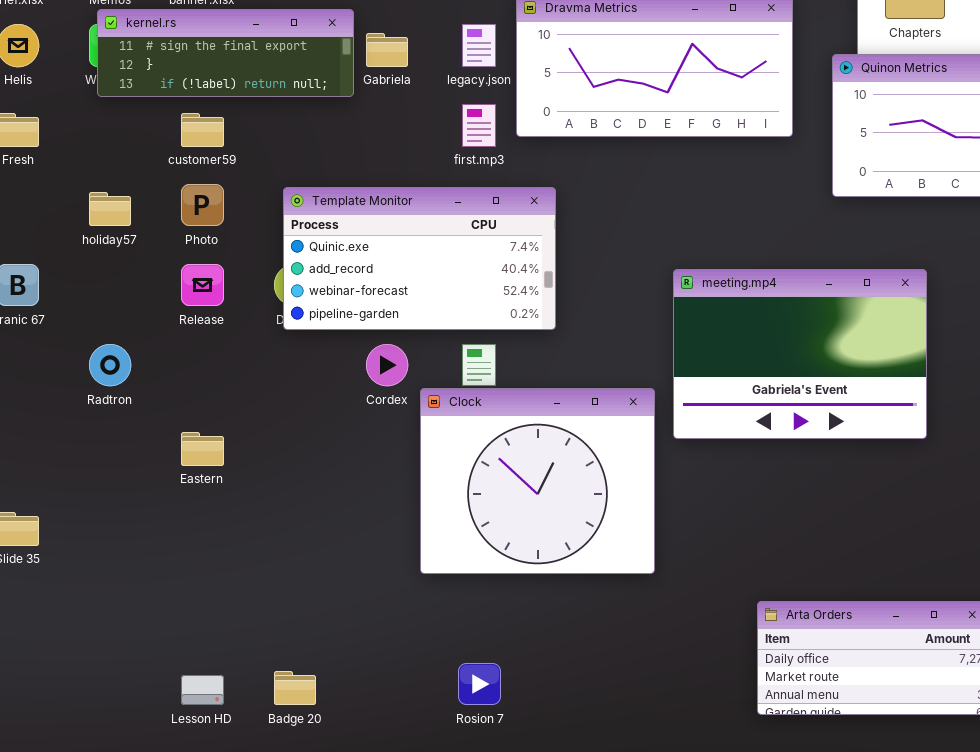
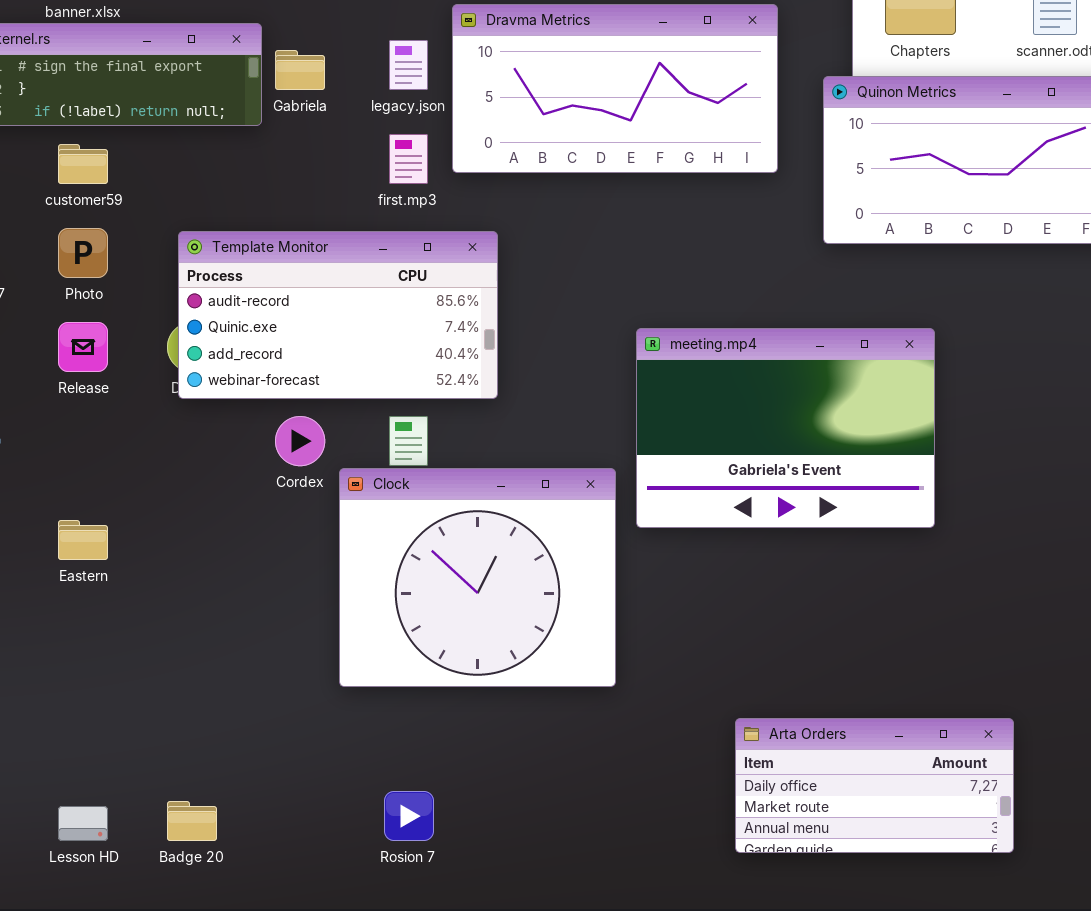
Template Monitor: [283,187,556,330] -> [178,231,498,399], scrolled up 1 row

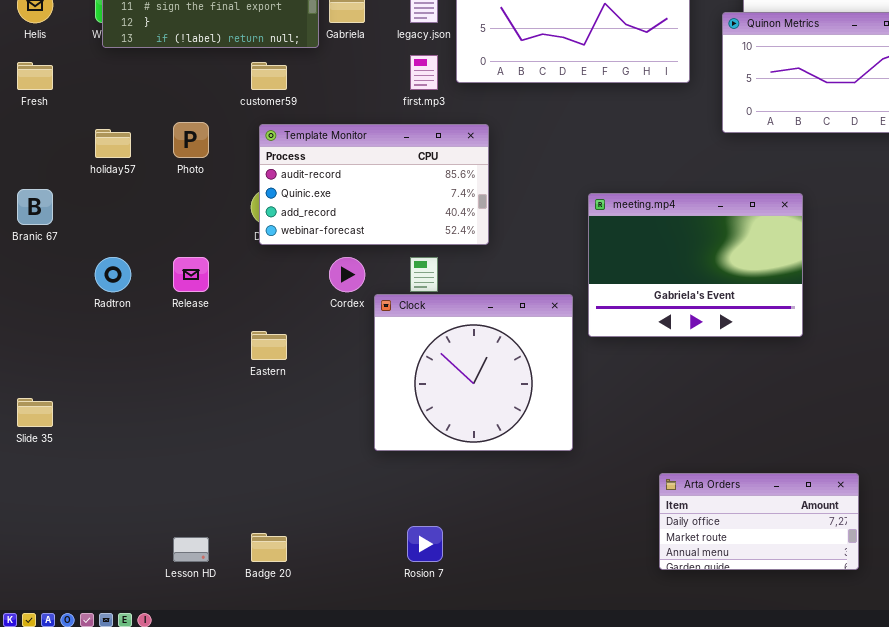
customer59: [58,144,108,184] -> [251,62,287,90], moved
Release: [58,322,108,372] -> [173,257,209,292], moved
Eastern: [58,520,108,560] -> [251,331,287,360], moved

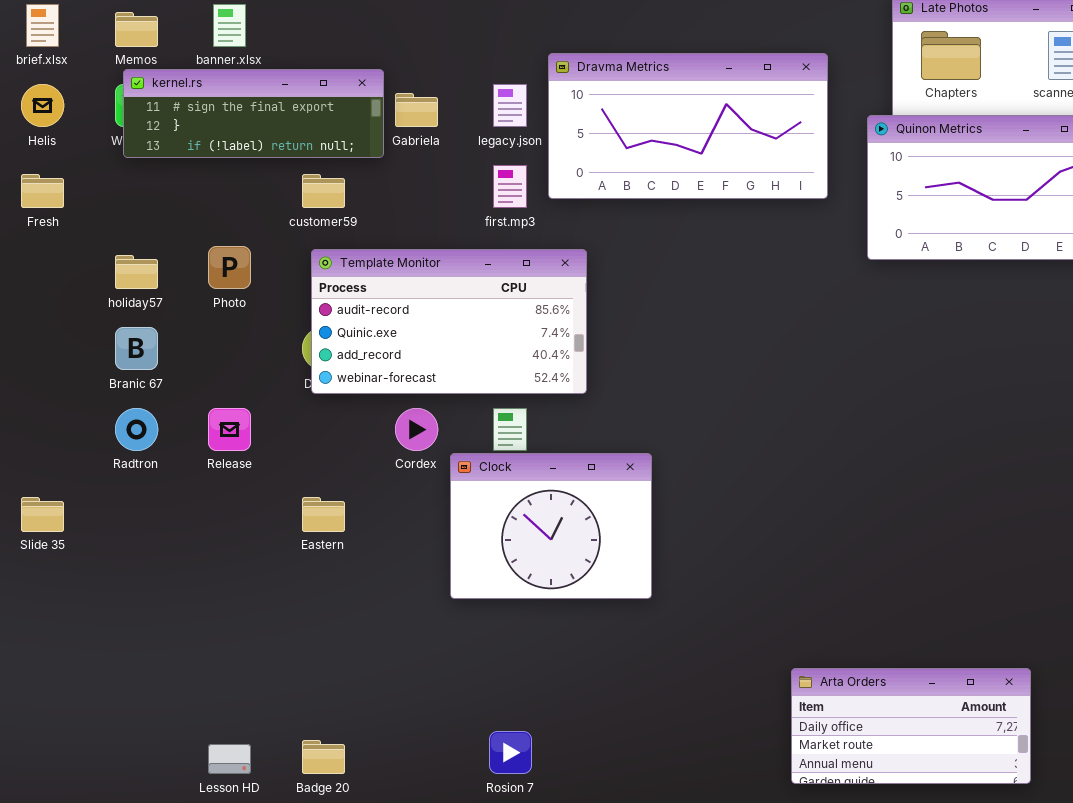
Branic 67: [17,189,53,225] -> [115,327,158,370], moved
meeting.mp4: [588,193,803,337] -> none, closed
Clock: [374,294,573,451] -> [450,453,652,599], resized
Slide 35: [17,398,53,427] -> [21,497,64,532], moved

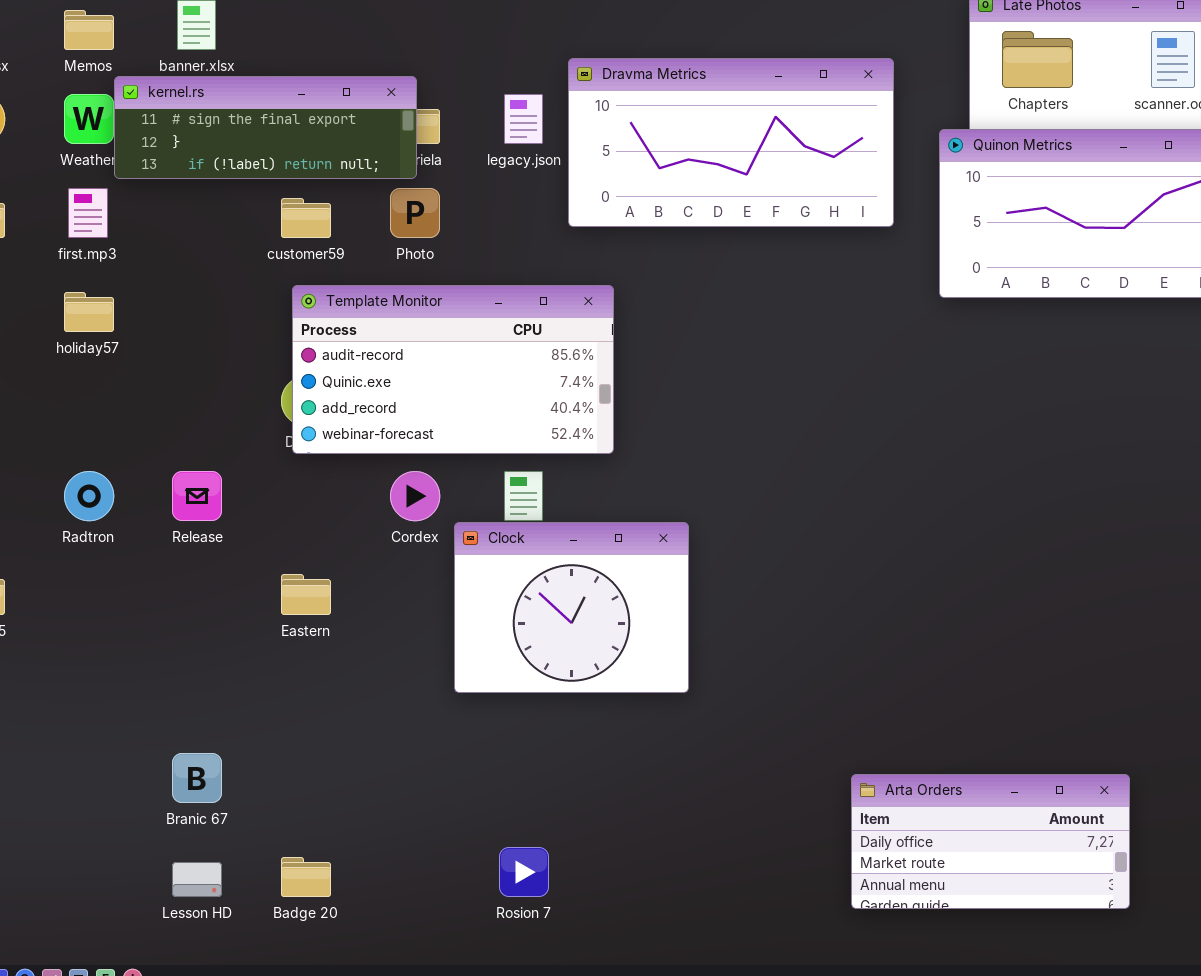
kernel.rs: [123,69,384,158] -> [114,76,417,179], moved
first.mp3: [493,165,527,208] -> [68,188,108,238], moved
Photo: [208,246,251,289] -> [390,188,440,238], moved
Branic 67: [115,327,158,370] -> [172,753,222,803], moved

